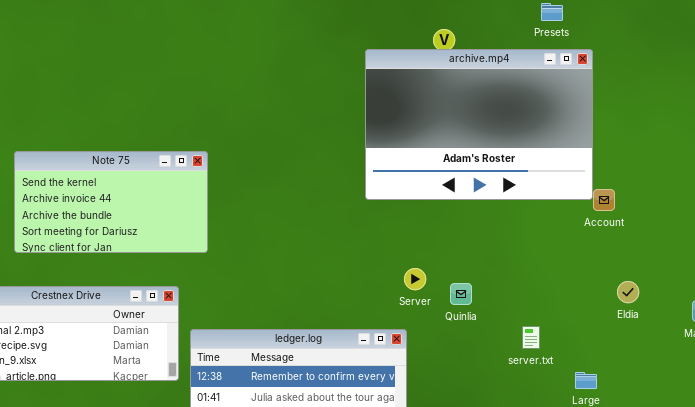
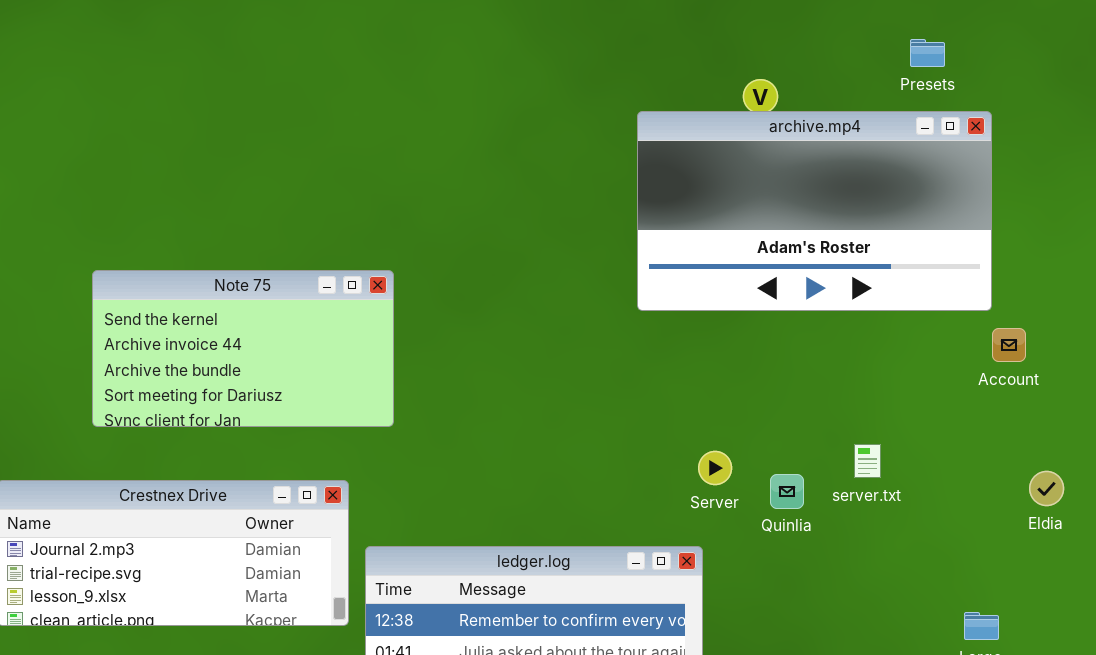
archive.mp4: [365,49,593,200] -> [637,111,992,311], resized
server.txt: [522,326,540,349] -> [854,444,881,478], moved

